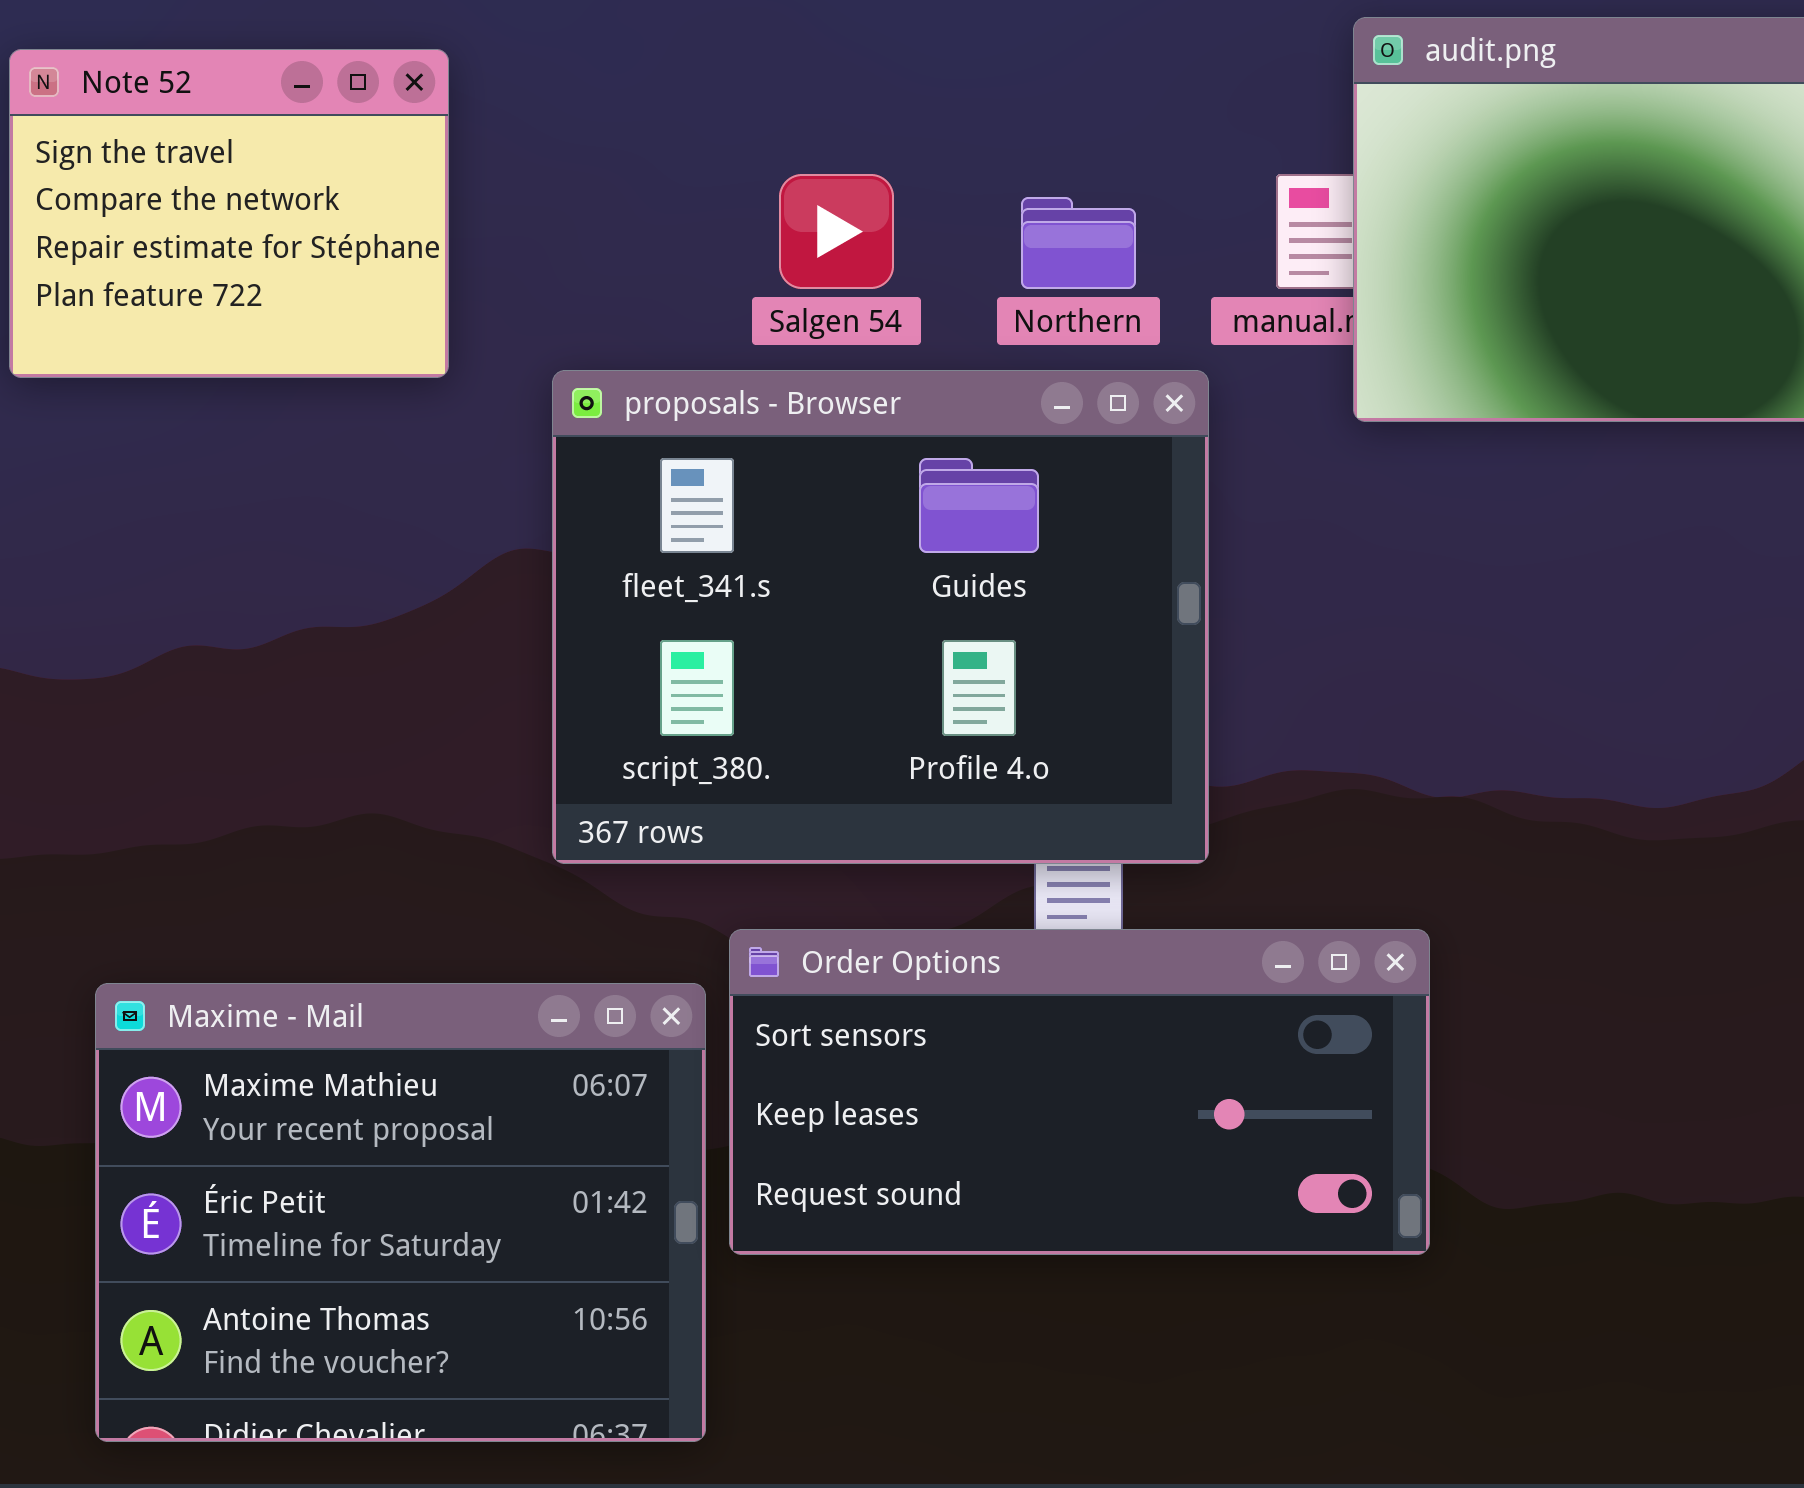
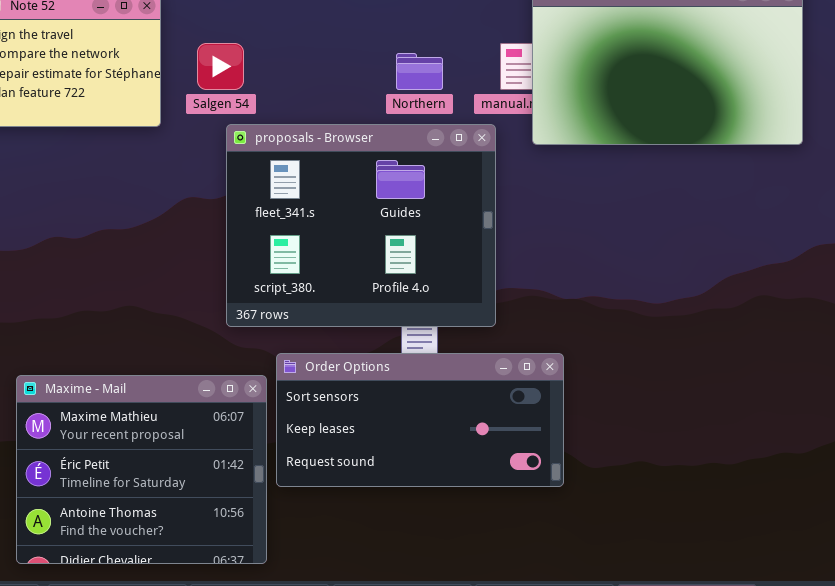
Salgen 54: [779,174,894,289] -> [197,43,244,90], moved
proposals - Browser: [552,370,1209,864] -> [226,124,496,327], moved

